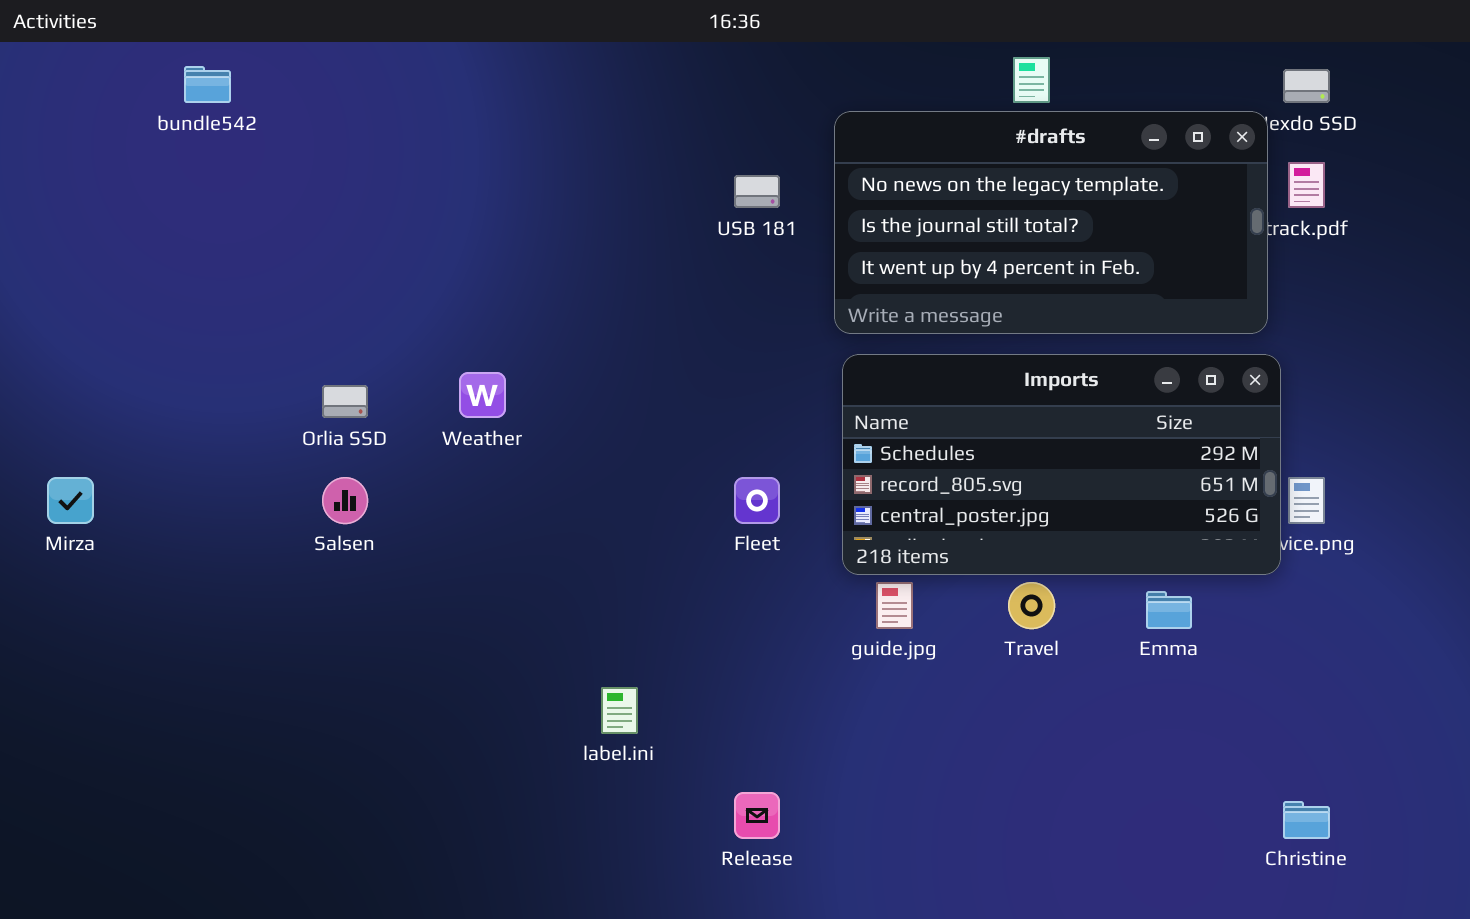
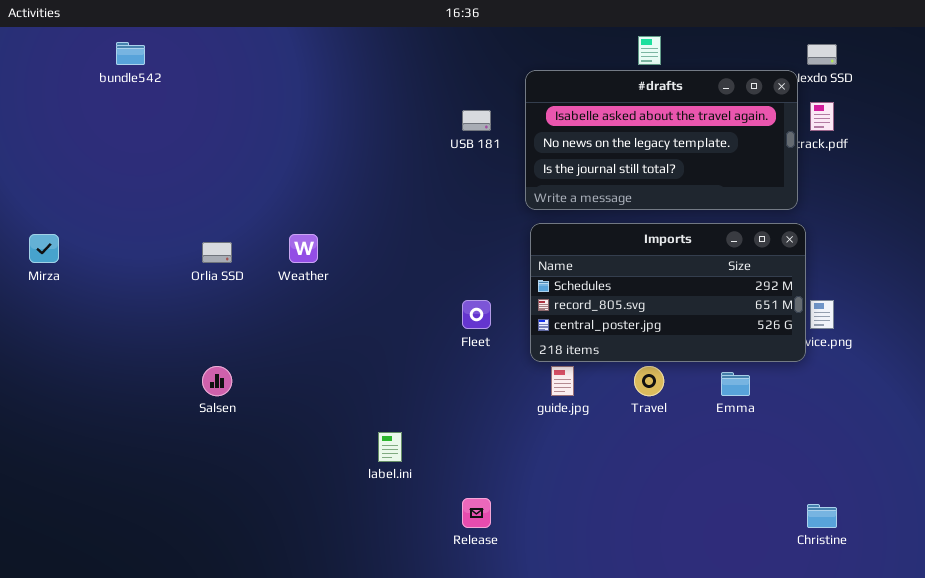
#drafts: [834,111,1268,334] -> [525,70,798,210], scrolled up 1 row
Mirza: [47,477,94,524] -> [29,234,59,263], moved
Salsen: [322,477,368,524] -> [202,366,232,396], moved

